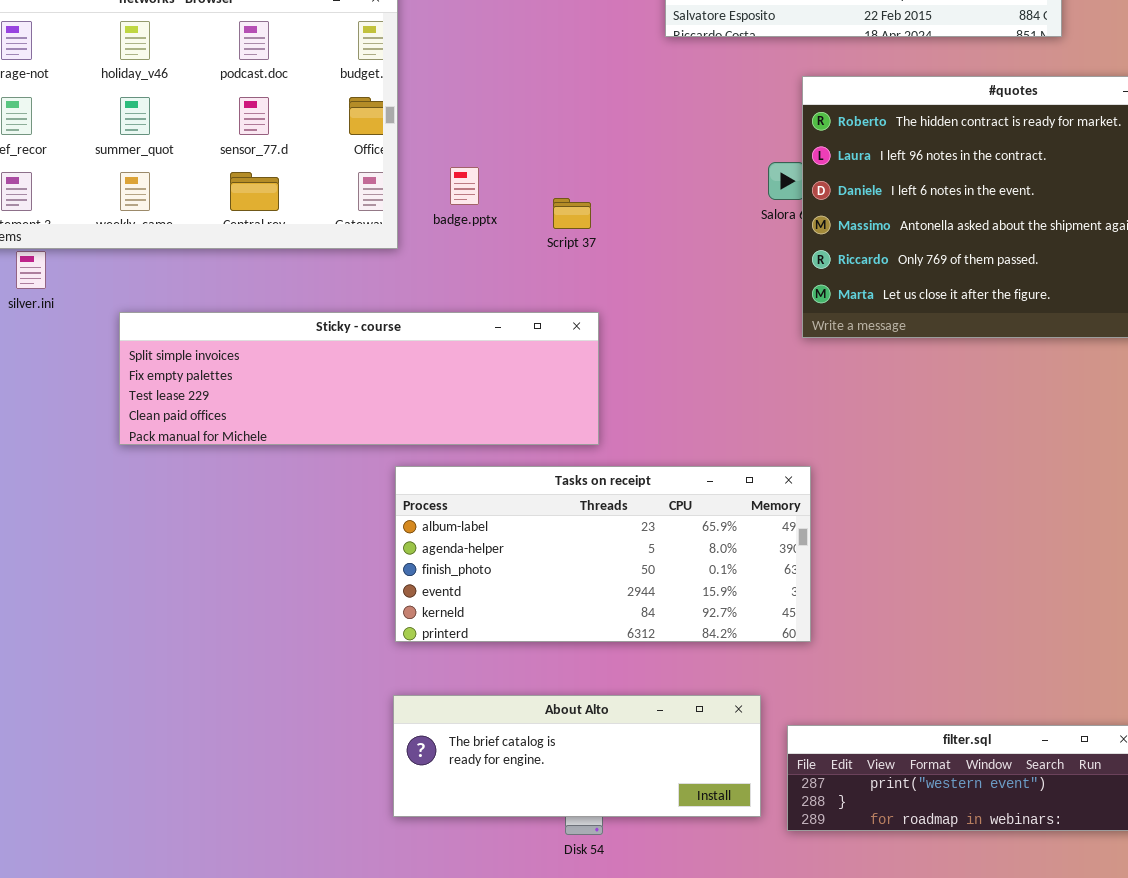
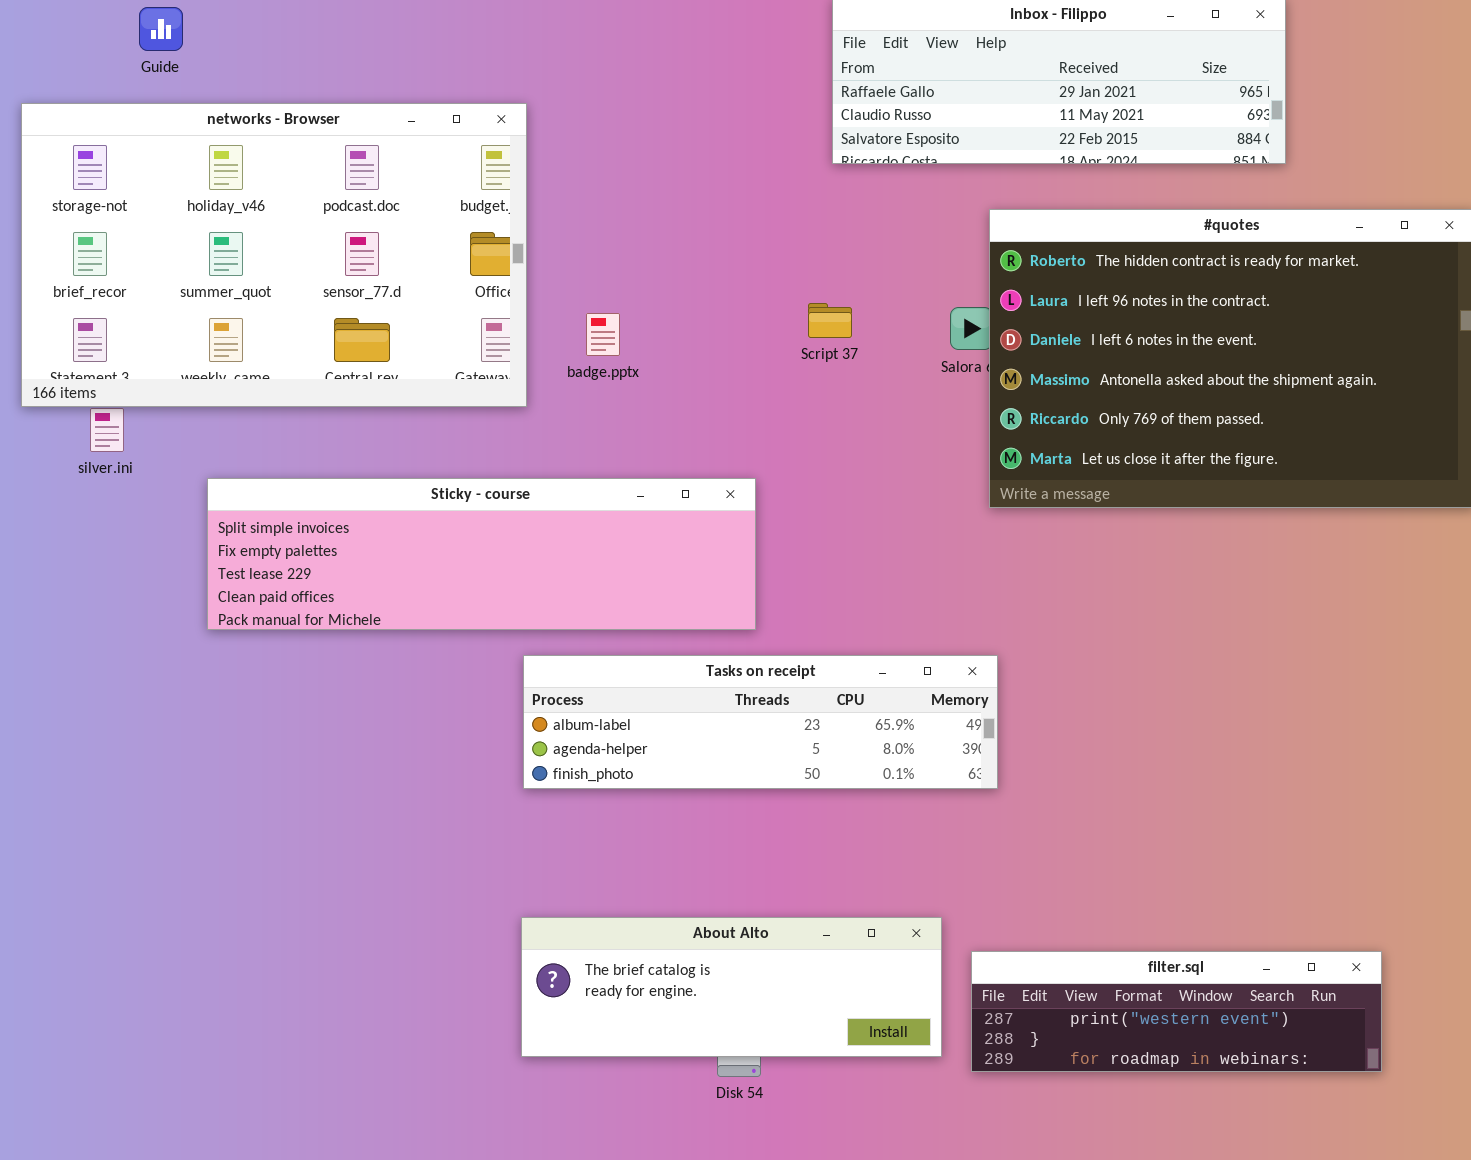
Script 37: [553,198,591,229] -> [808,303,852,338], moved
Tasks on receipt: [395,466,811,642] -> [523,655,998,789], resized

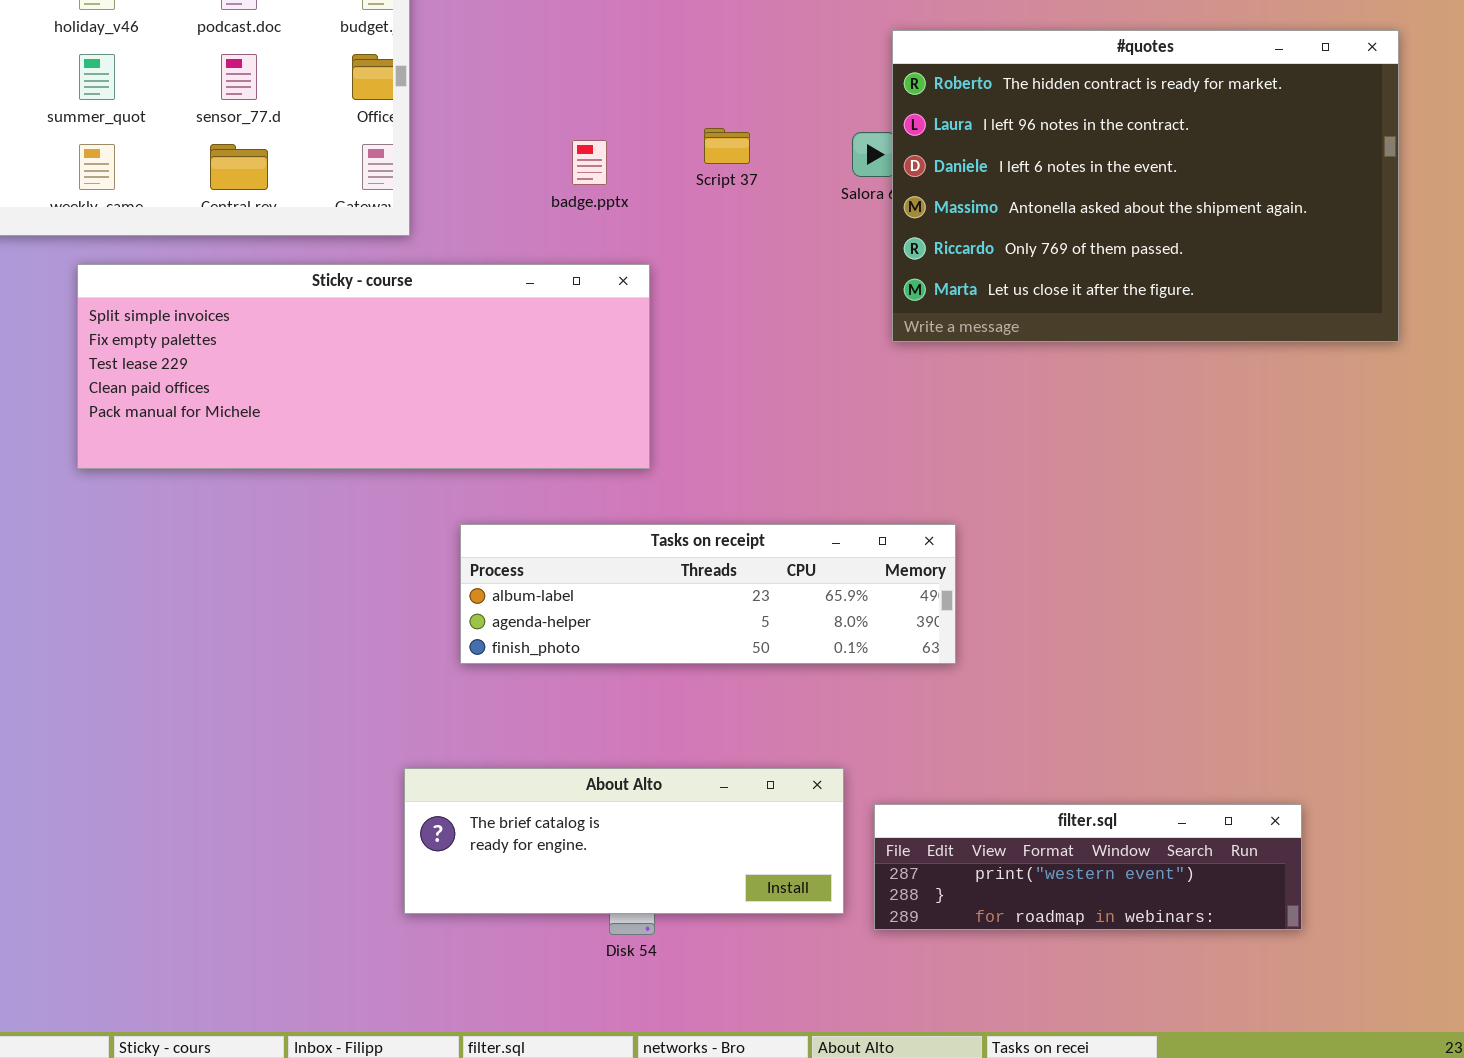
badge.pptx: [586,313,620,356] -> [572,140,607,185], moved
Sticky - course: [207,478,756,630] -> [77,264,650,469], resized
Tasks on receipt: [523,655,998,789] -> [460,524,956,664], moved

